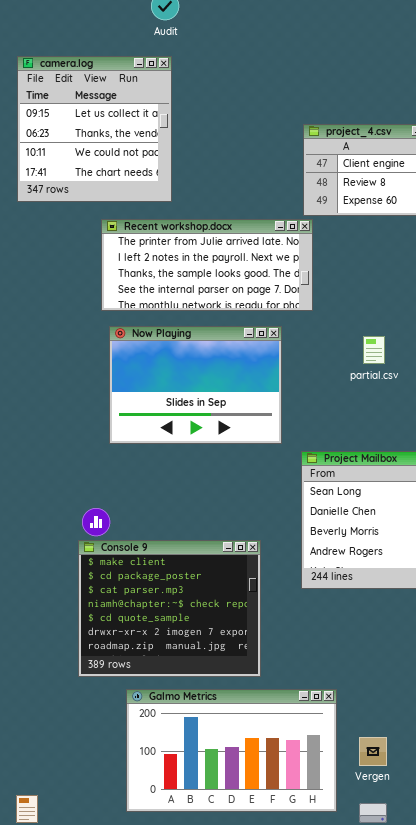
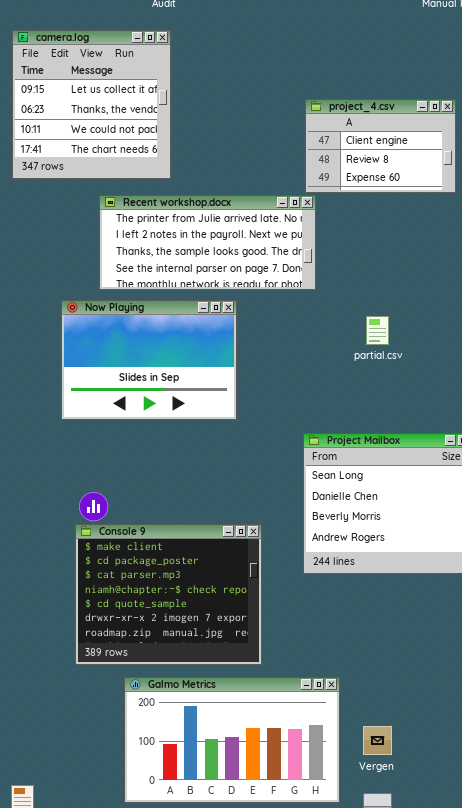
Now Playing: [109,326,282,444] -> [61,300,237,420], moved

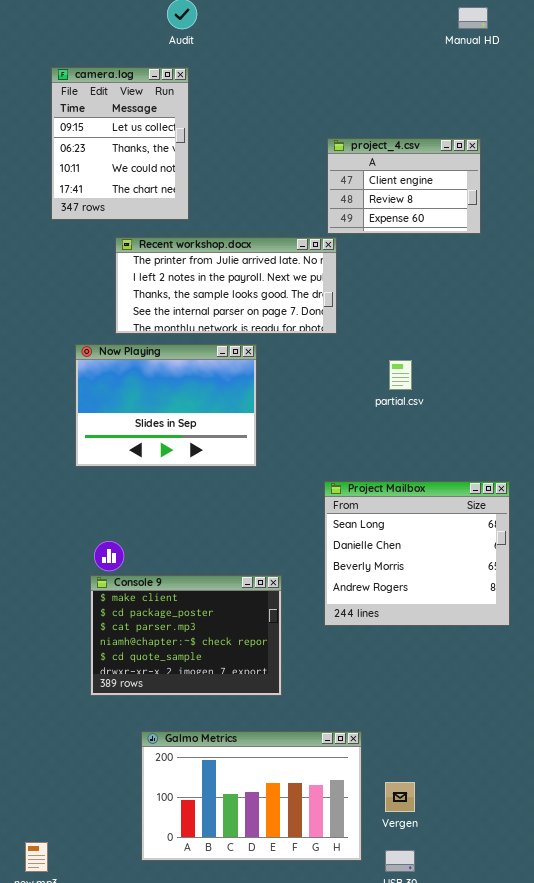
camera.log: [12,30,171,179] -> [51,67,189,220], resized
Console 9: [75,524,262,665] -> [90,575,282,696], resized

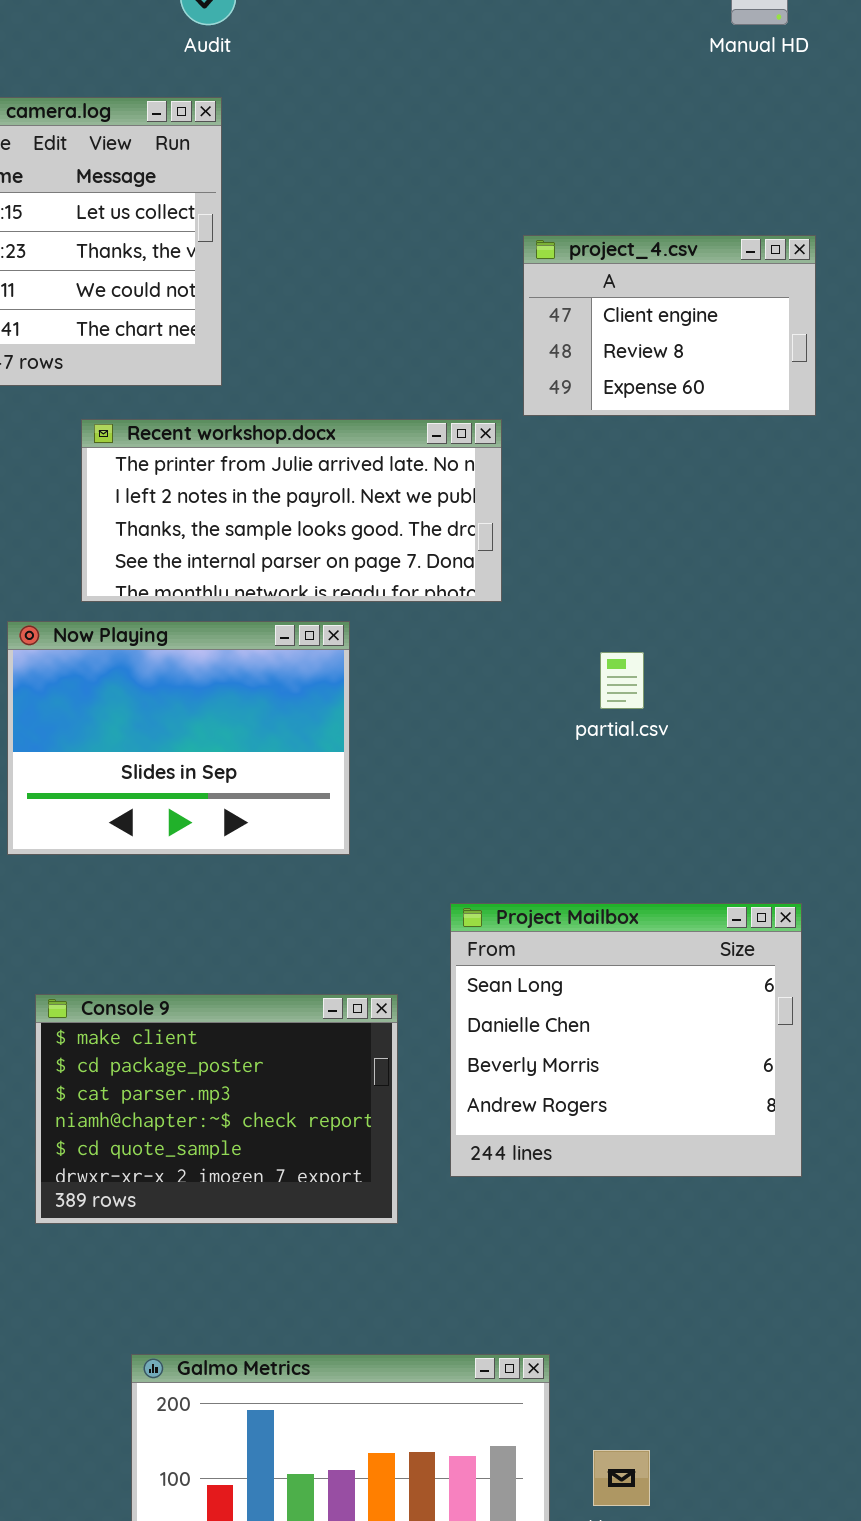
project_4.csv: [327,138,481,234] -> [523,235,816,416], moved
Project Mailbox: [324,481,510,626] -> [450,903,802,1177], moved
Console 9: [90,575,282,696] -> [35,994,398,1224], moved

